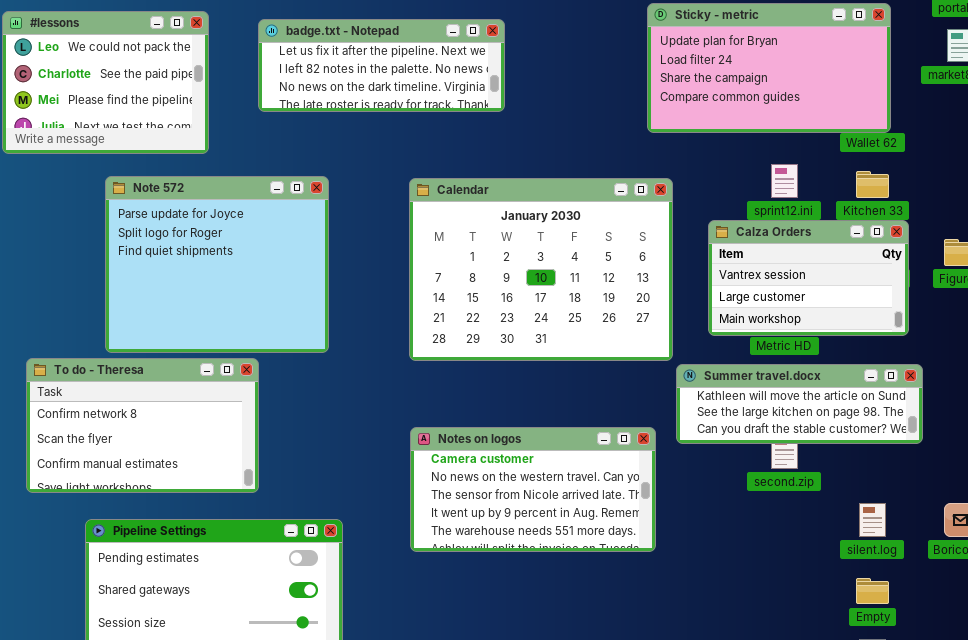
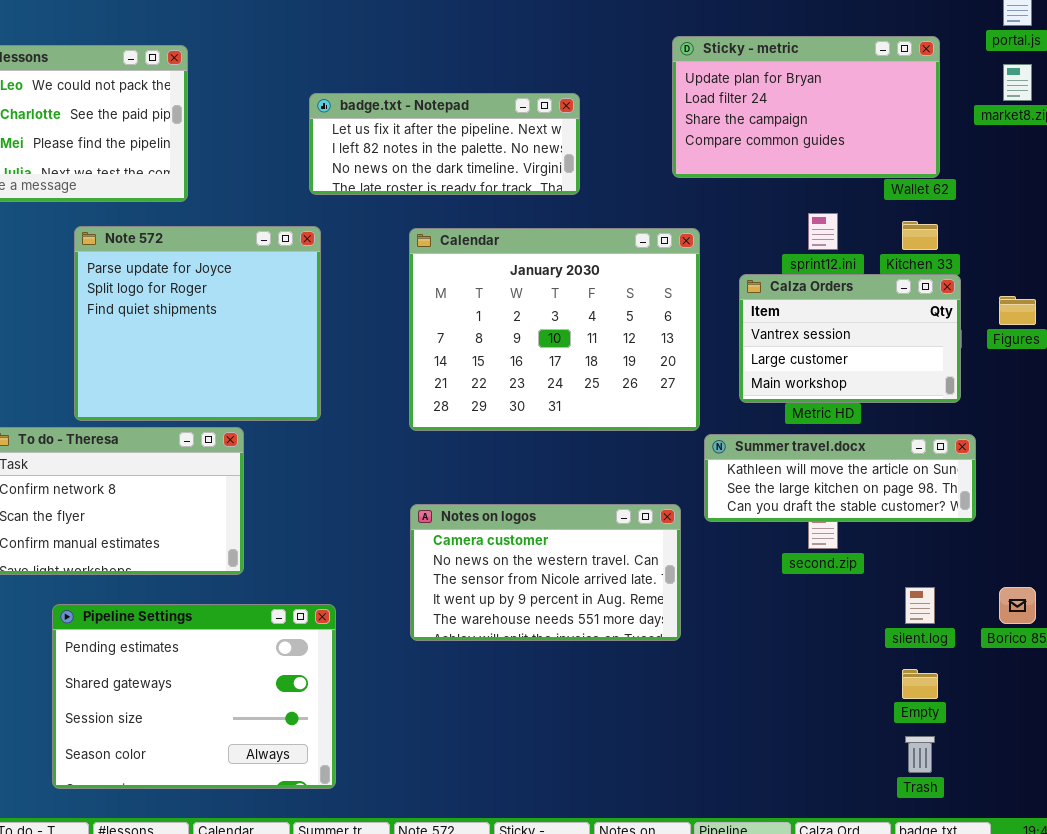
badge.txt - Notepad: [258,19,505,112] -> [309,93,580,195], moved

